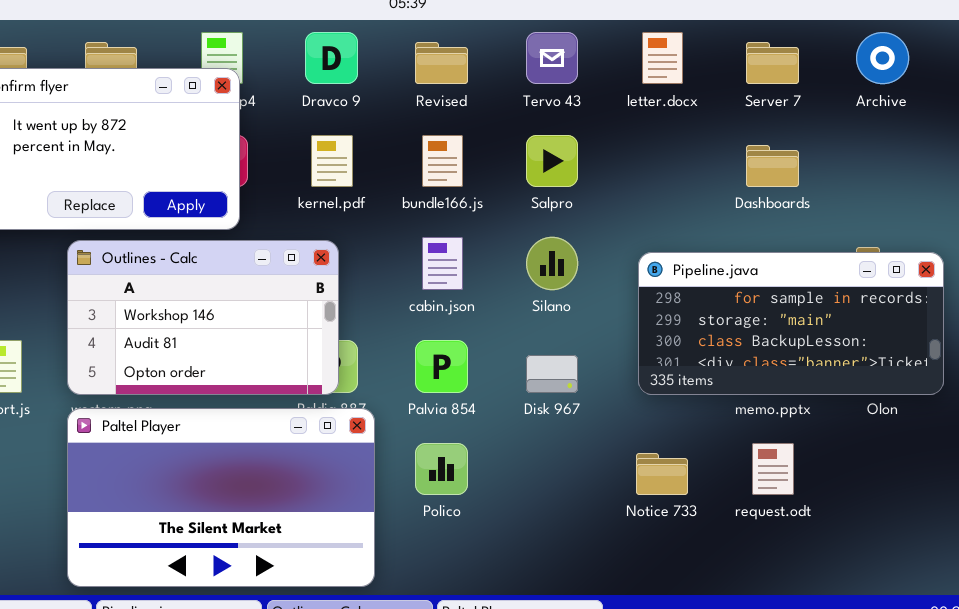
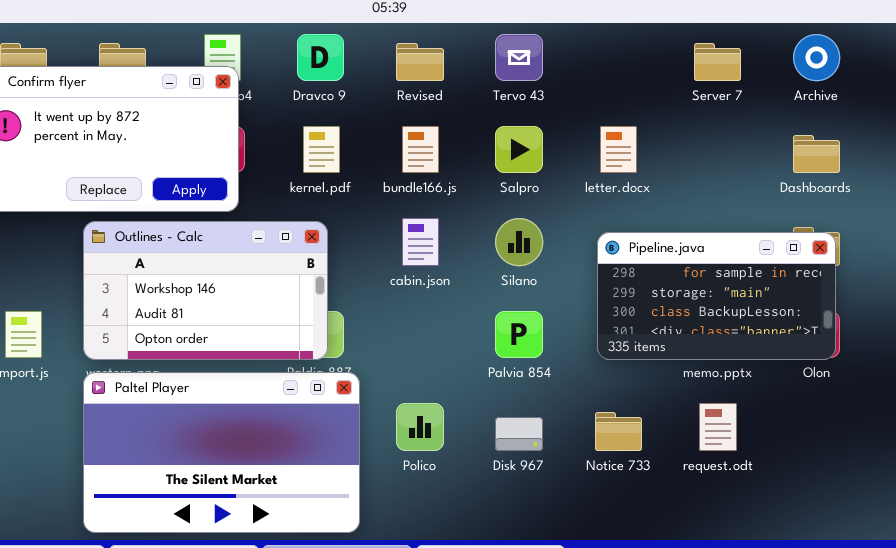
letter.docx: [642,32,683,84] -> [600,126,637,173], moved
Dashboards: [746,145,799,187] -> [793,135,840,173], moved
Pipeline.java: [638,252,944,395] -> [597,232,836,360], resized
Palvia 854: [415,340,468,393] -> [495,311,543,358], moved
Disk 967: [526,355,578,393] -> [495,417,543,451], moved

